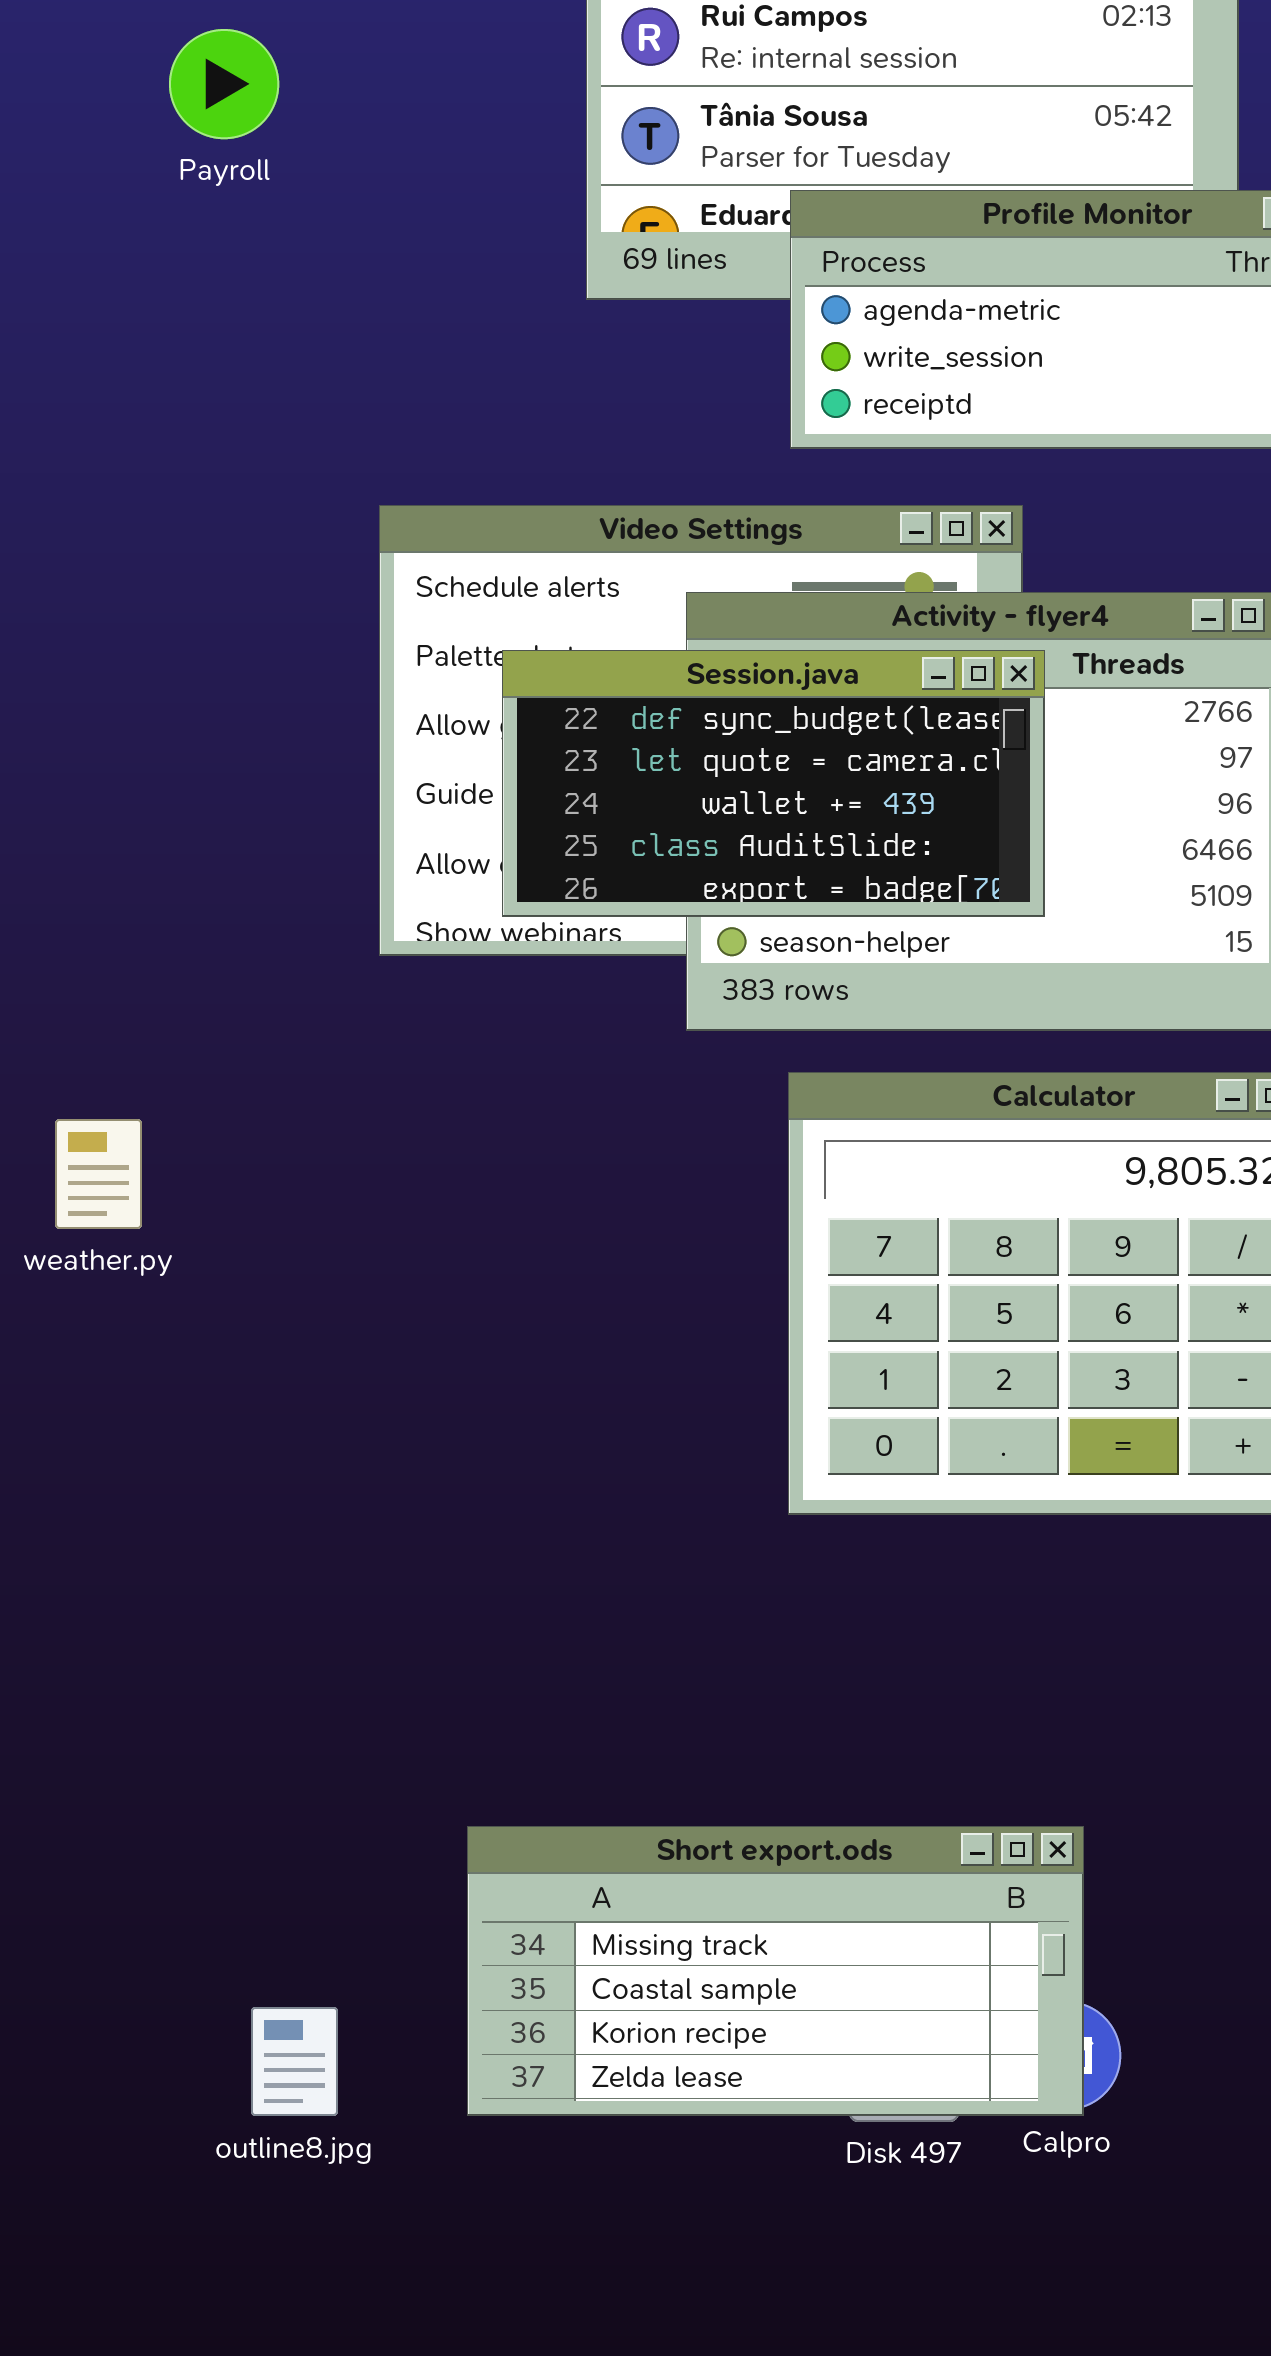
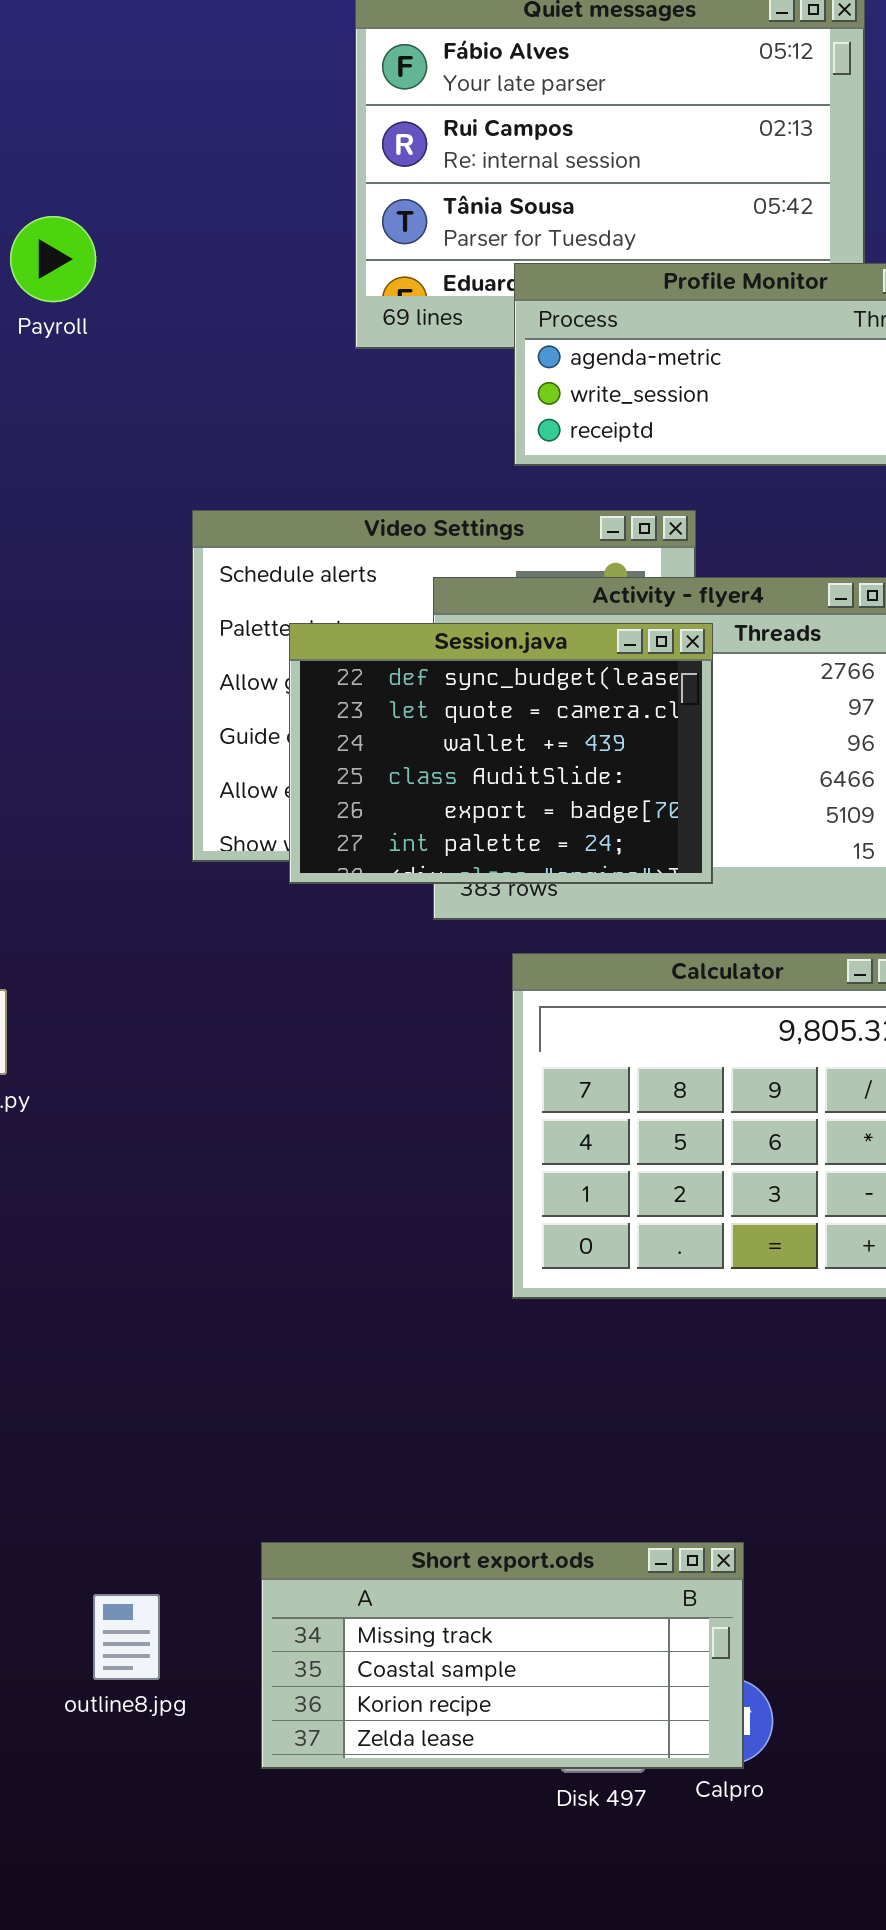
Payroll: [169,29,279,139] -> [10,216,96,302], moved
Session.java: [502,650,1045,917] -> [289,623,713,884], resized
outline8.jpg: [251,2007,338,2116] -> [93,1594,160,1680], moved

